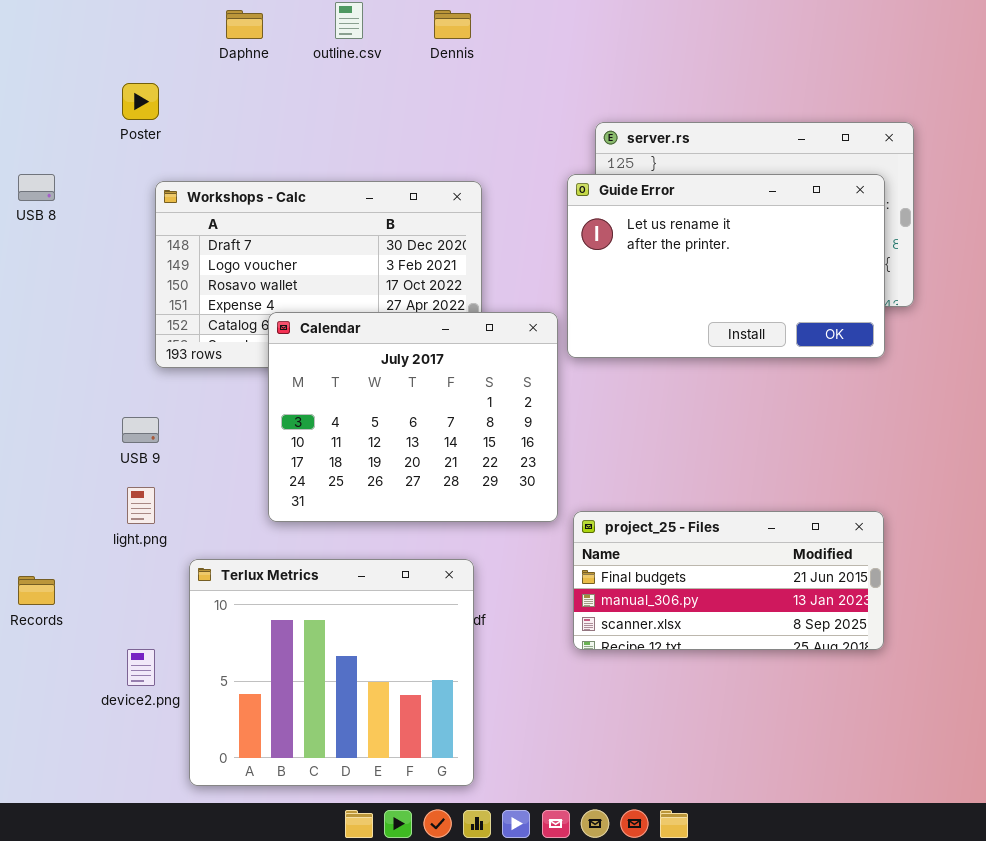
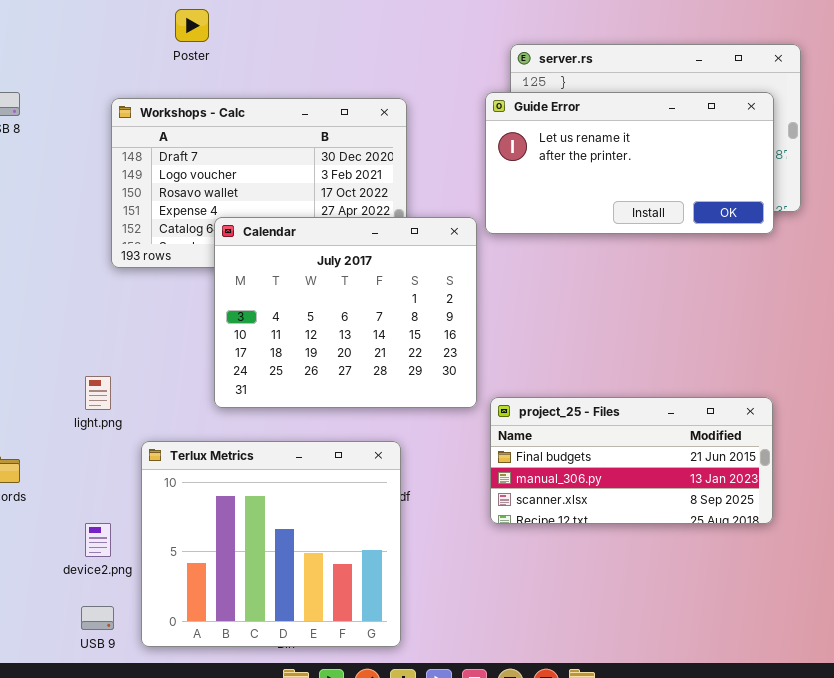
Poster: [122,83,159,120] -> [175,9,209,42], moved
Guide Error: [567,174,885,358] -> [485,92,774,234], resized
USB 9: [122,417,159,443] -> [81,606,114,630], moved

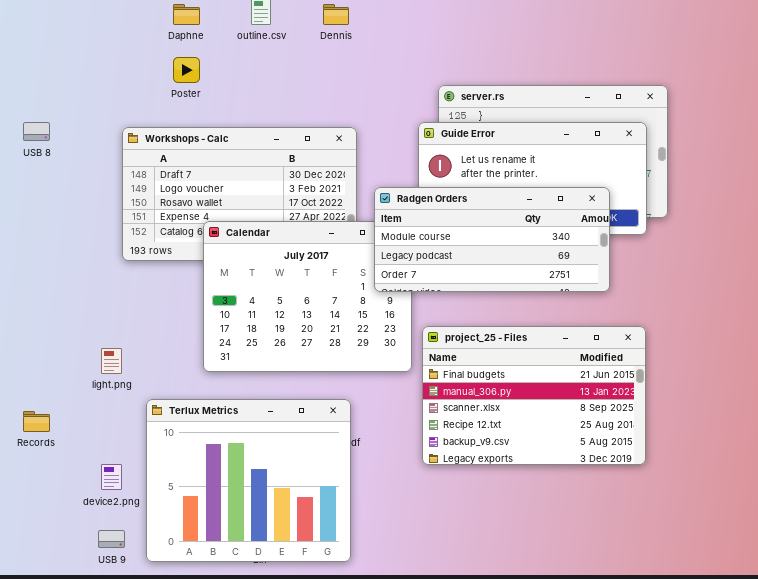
Radgen Orders: none -> [374,187,610,292], opened
project_25 - Files: [490,397,773,524] -> [422,326,646,465], resized

